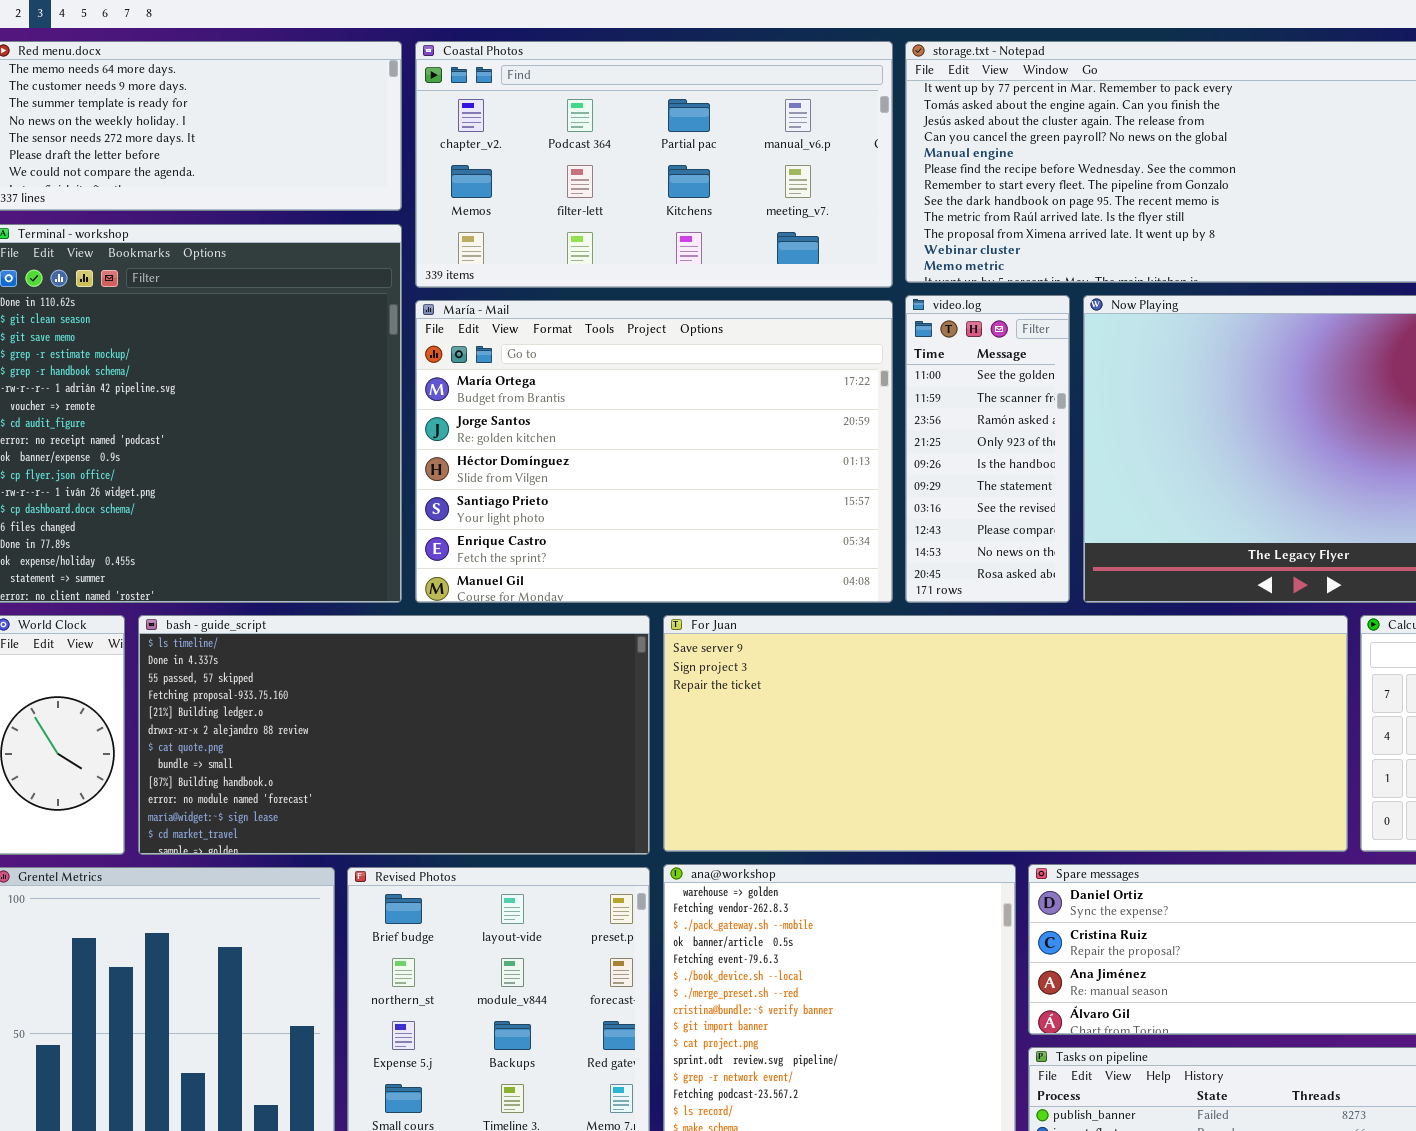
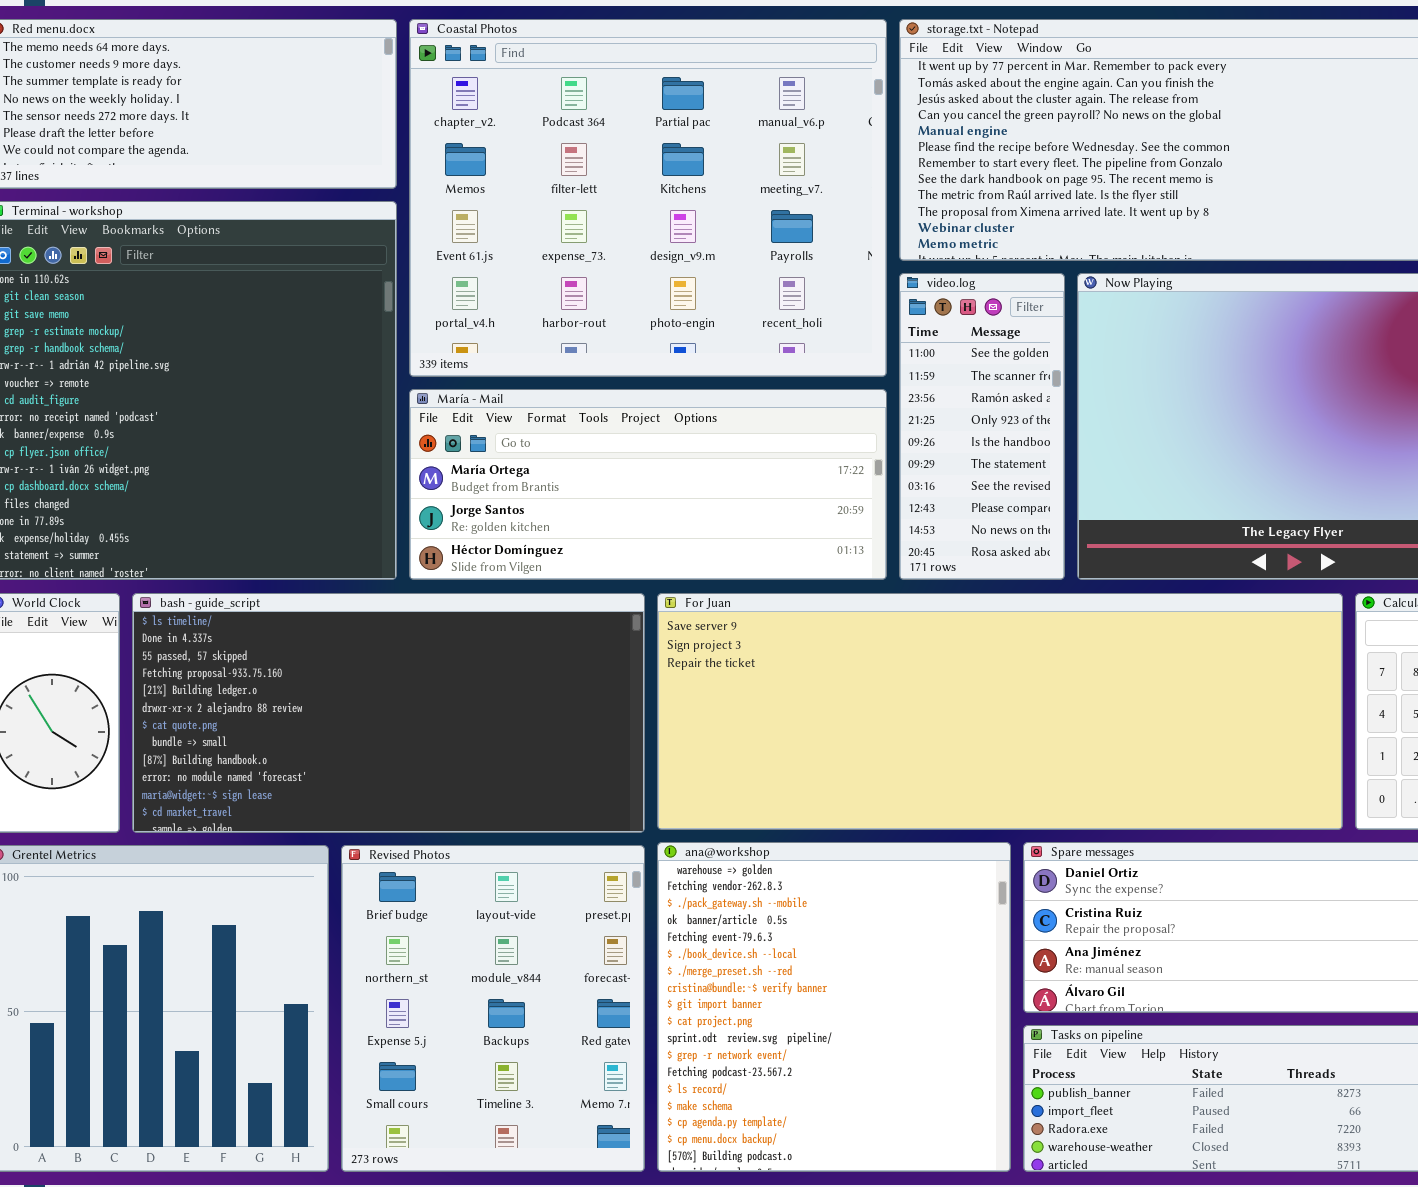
Coastal Photos: [415,41,893,288] -> [409,19,887,377], resized
María - Mail: [415,300,893,603] -> [409,389,887,580], resized

